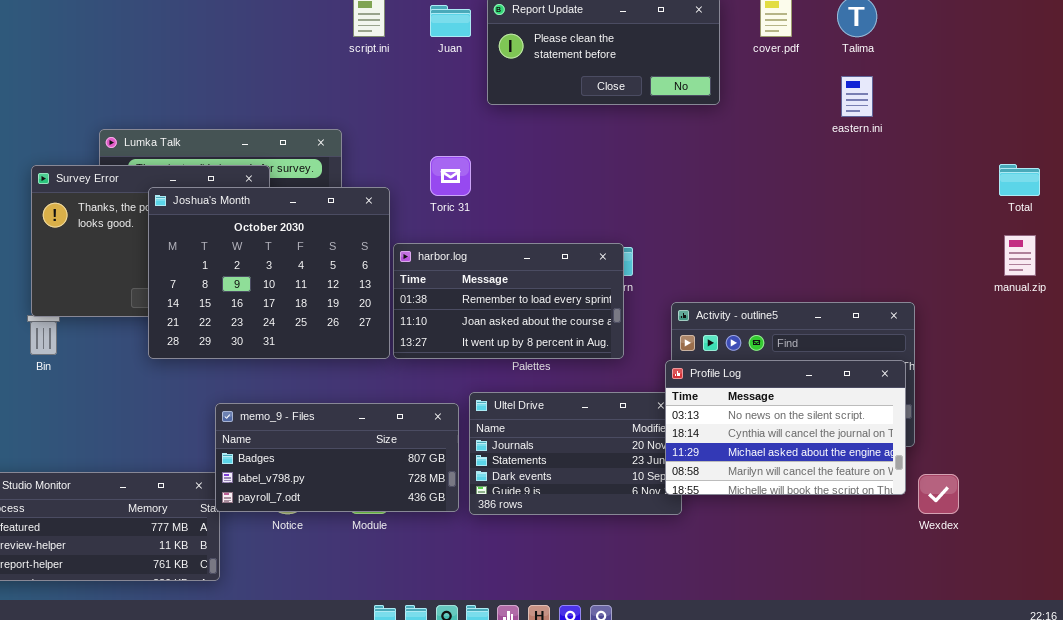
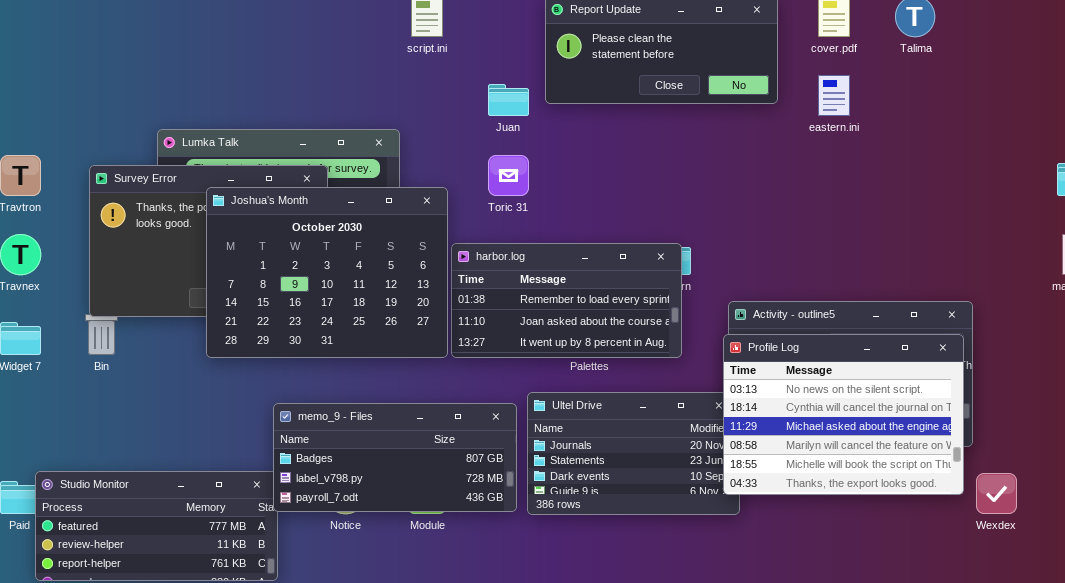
Juan: [430,5,471,37] -> [488,84,529,116], moved
eastern.ini: [841,76,873,117] -> [818,75,850,116], moved
Profile Log: [665,360,906,495] -> [723,334,964,495], resized

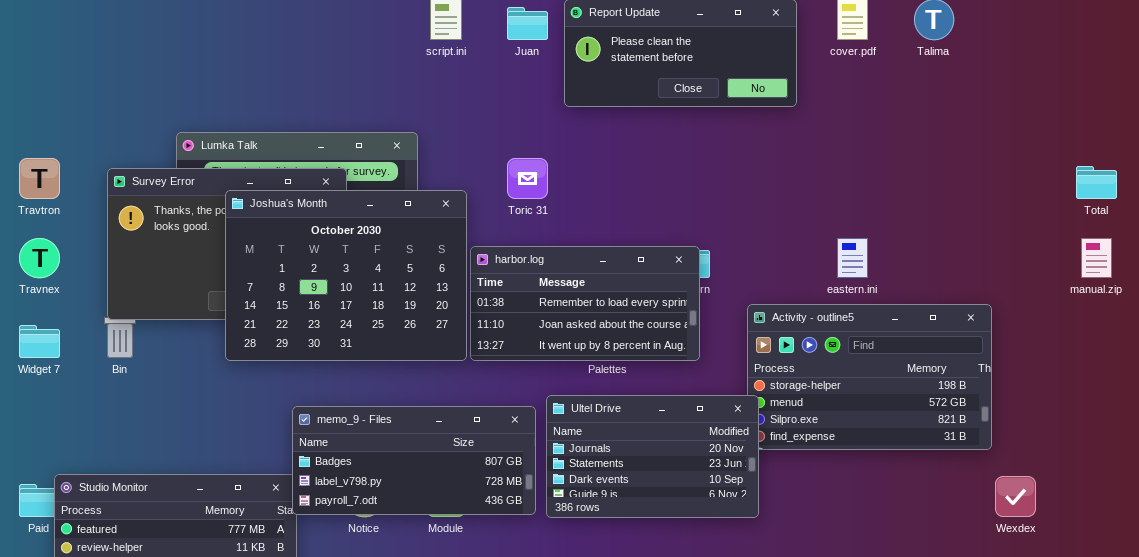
eastern.ini: [818,75,850,116] -> [837,238,868,278], moved
Juan: [488,84,529,116] -> [507,7,548,40], moved
Profile Log: [723,334,964,495] -> none, closed

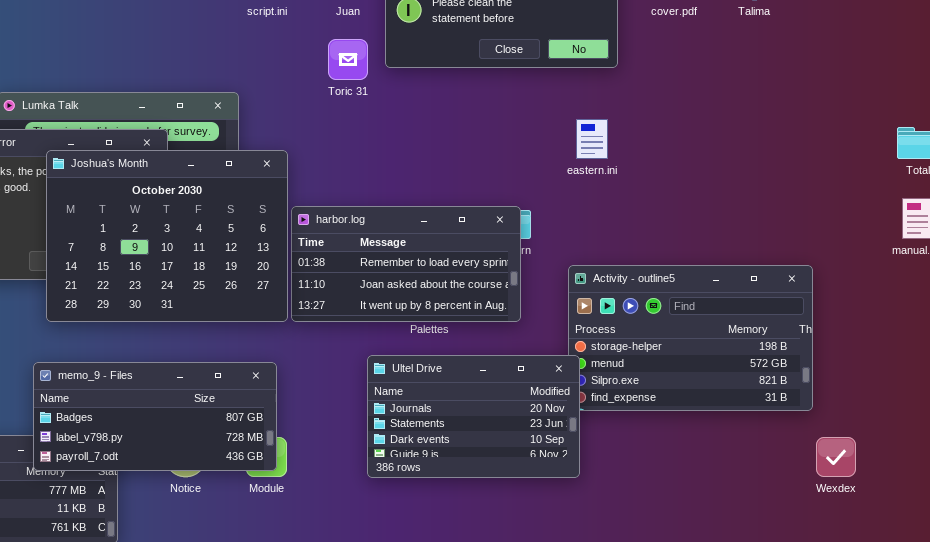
Toric 31: [507,158,548,199] -> [328,39,368,80], moved
eastern.ini: [837,238,868,278] -> [576,119,608,159], moved
memo_9 - Files: [292,406,536,515] -> [33,362,277,471], moved

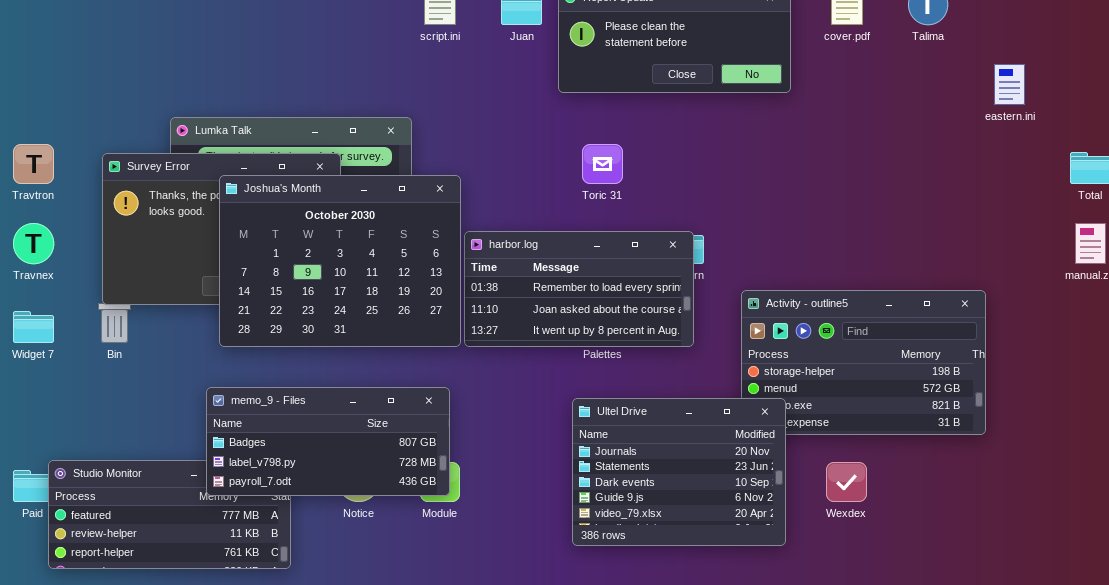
Toric 31: [328,39,368,80] -> [582,144,623,184], moved
eastern.ini: [576,119,608,159] -> [994,64,1025,105], moved
Ultel Drive: [367,355,580,478] -> [572,398,786,546], moved, resized
Wexdex: [816,437,856,477] -> [826,462,867,502], moved

